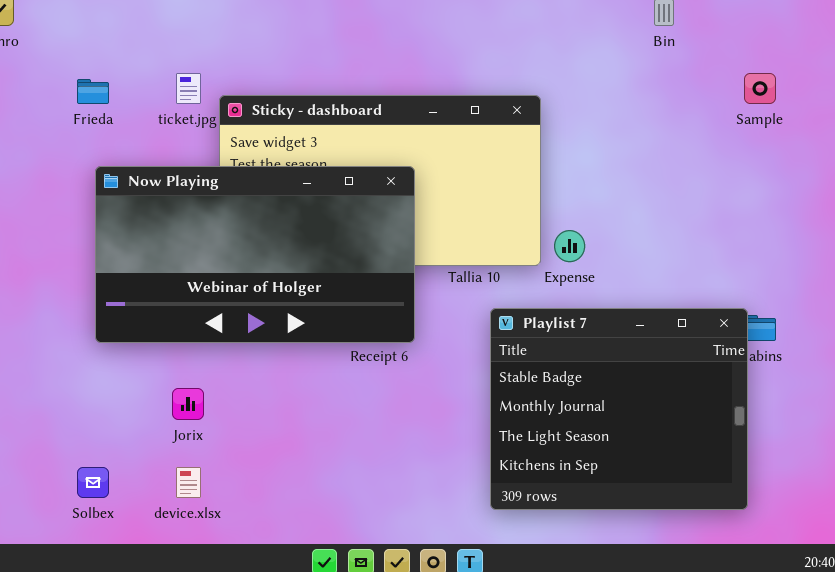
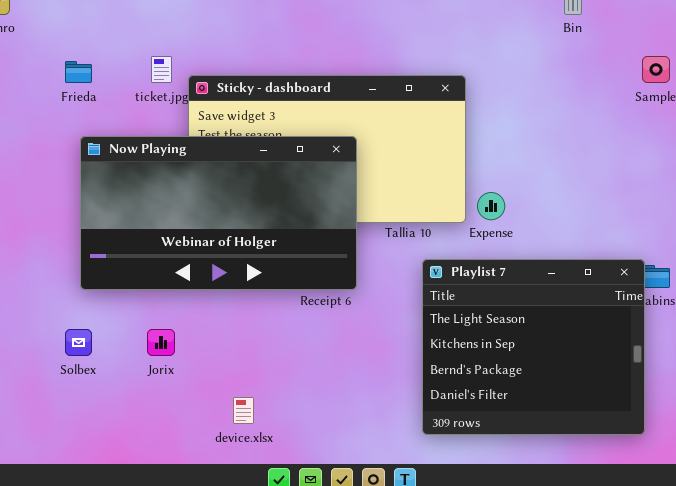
Playlist 7: [490,308,748,510] -> [422,259,645,435], scrolled down 2 rows
Solbex: [77,467,109,498] -> [65,329,92,356], moved
device.xlsx: [176,467,201,498] -> [233,397,254,424], moved

